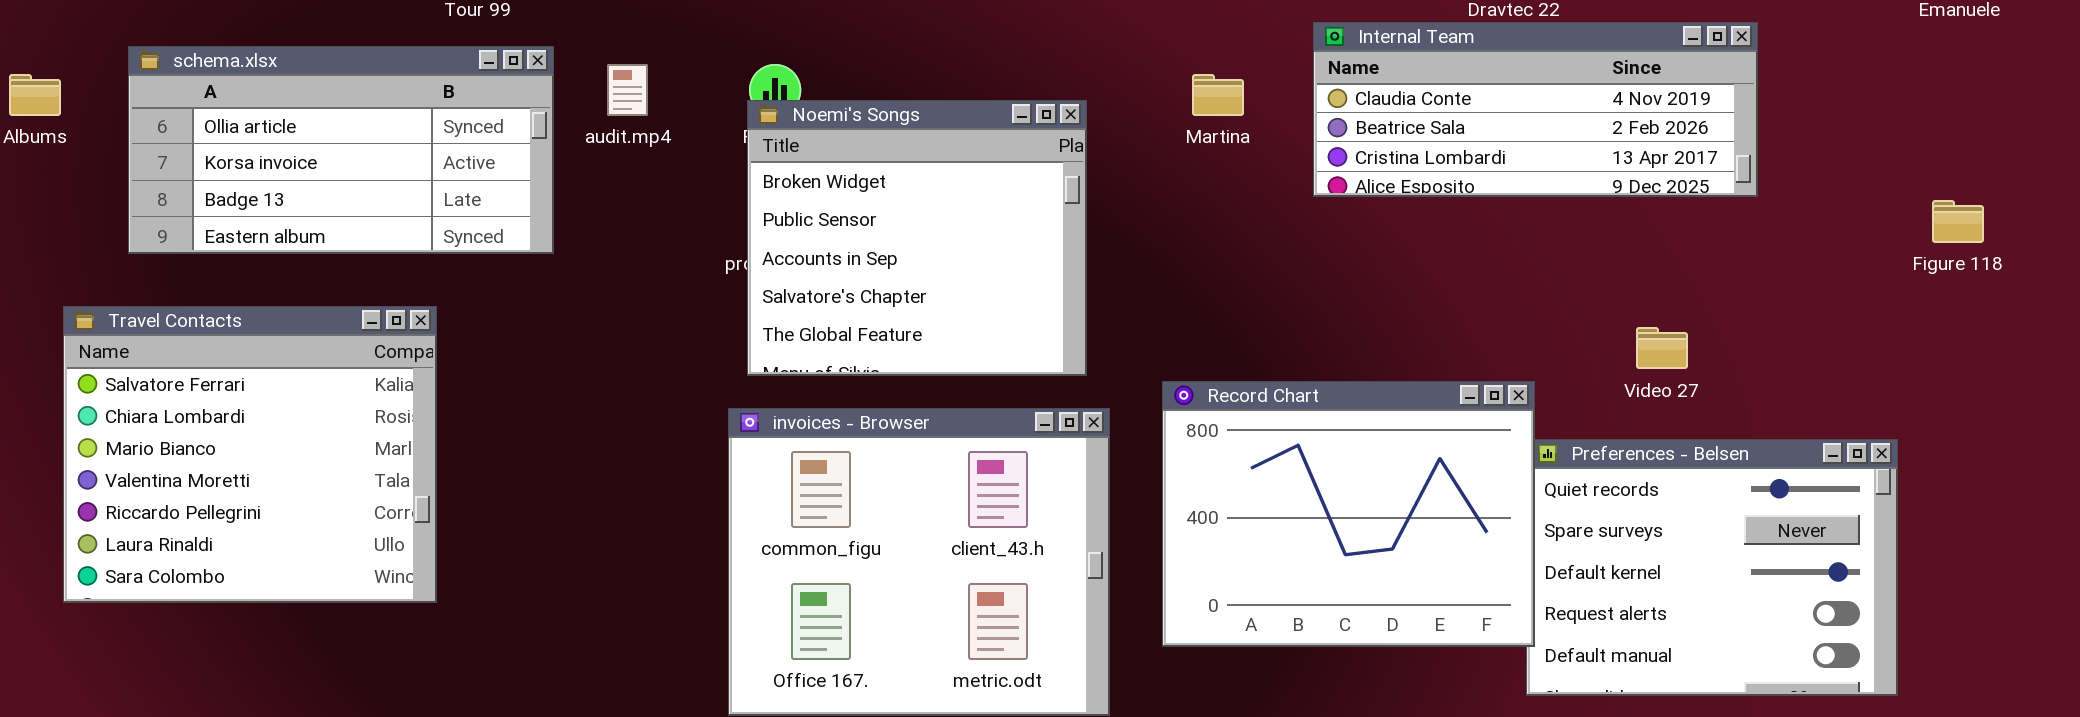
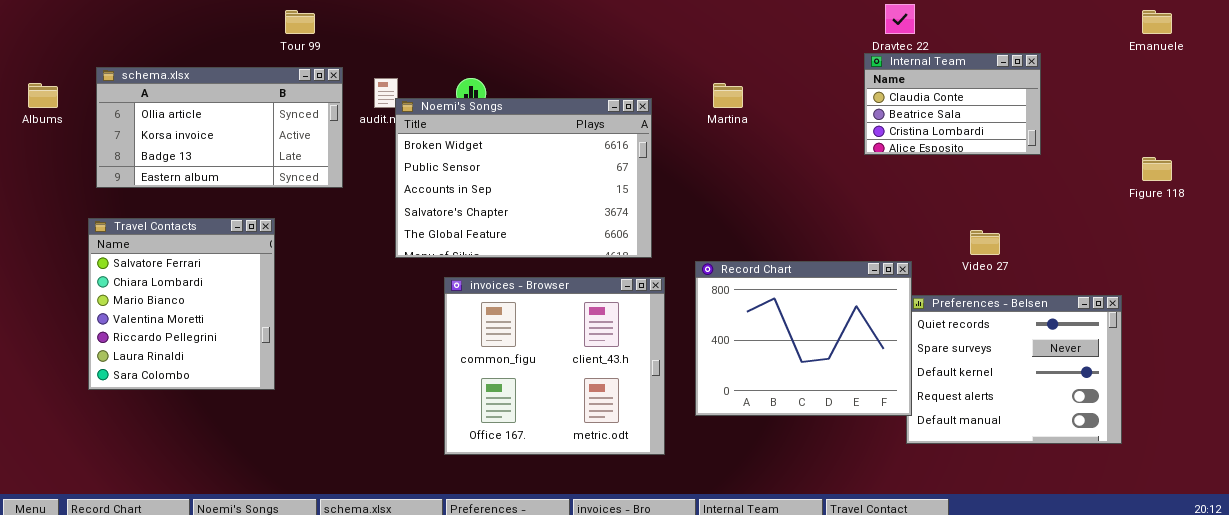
Internal Team: [1313,22,1758,197] -> [864,53,1041,155], resized
Noemi's Songs: [747,100,1087,376] -> [395,98,652,258], resized
Travel Contacts: [63,306,437,603] -> [88,218,275,390], resized

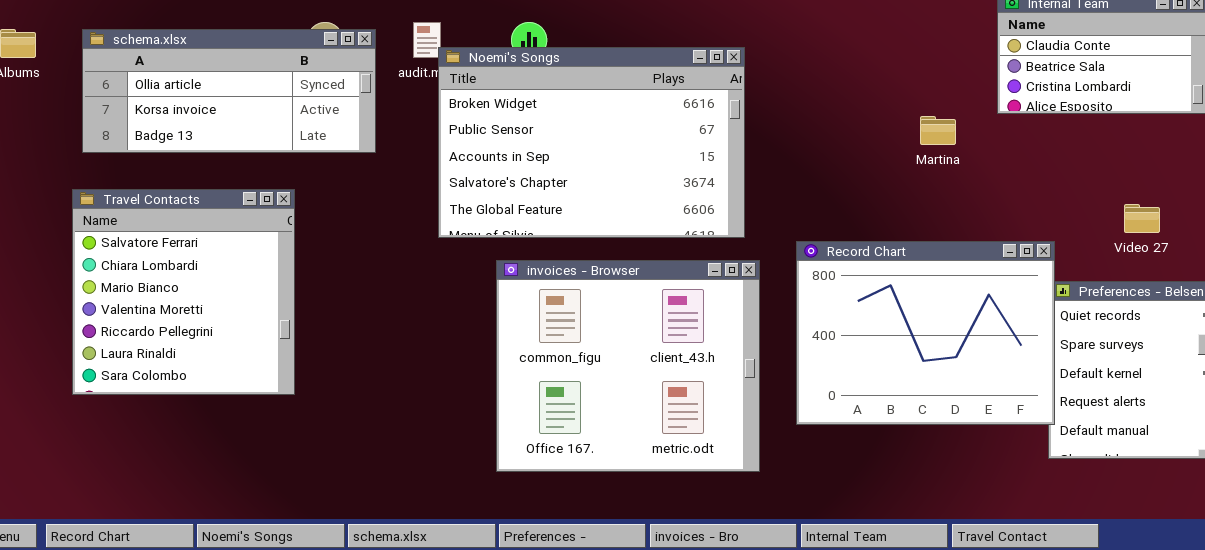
schema.xlsx: [96,67,343,188] -> [82,29,376,153], resized
Martina: [713,83,743,108] -> [920,116,956,145], moved

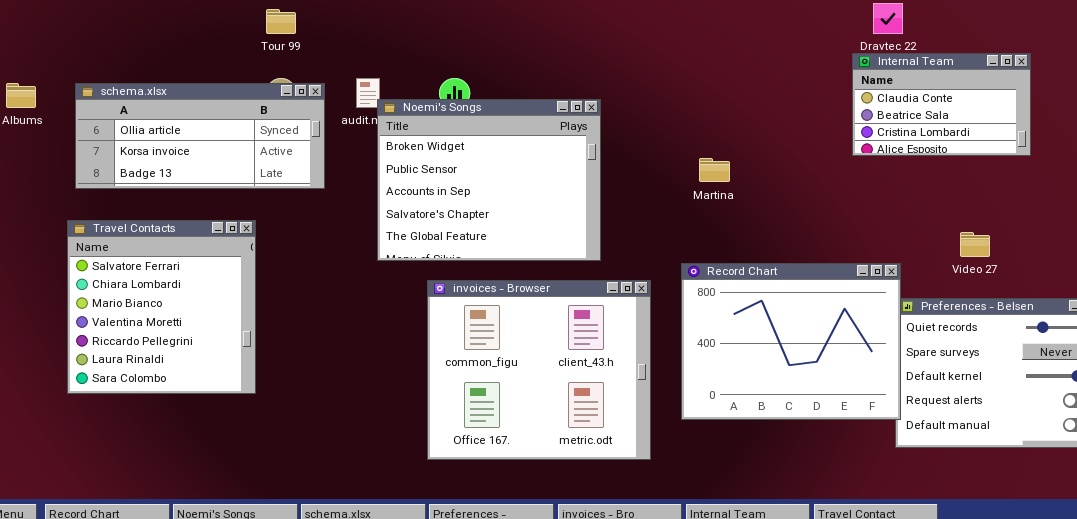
Noemi's Songs: [438,47,745,238] -> [377,99,601,261], resized
Martina: [920,116,956,145] -> [699,158,730,182], moved

